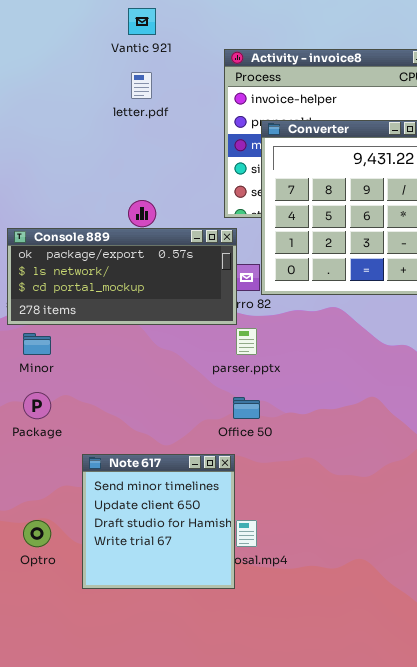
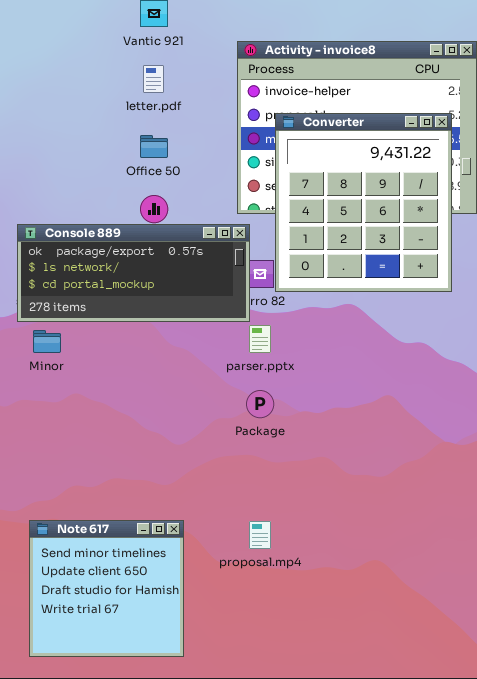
Package: [23,392,51,419] -> [246,390,274,418], moved
Office 50: [233,397,260,419] -> [140,135,168,158], moved
Note 617: [82,454,235,589] -> [29,520,184,657], moved

